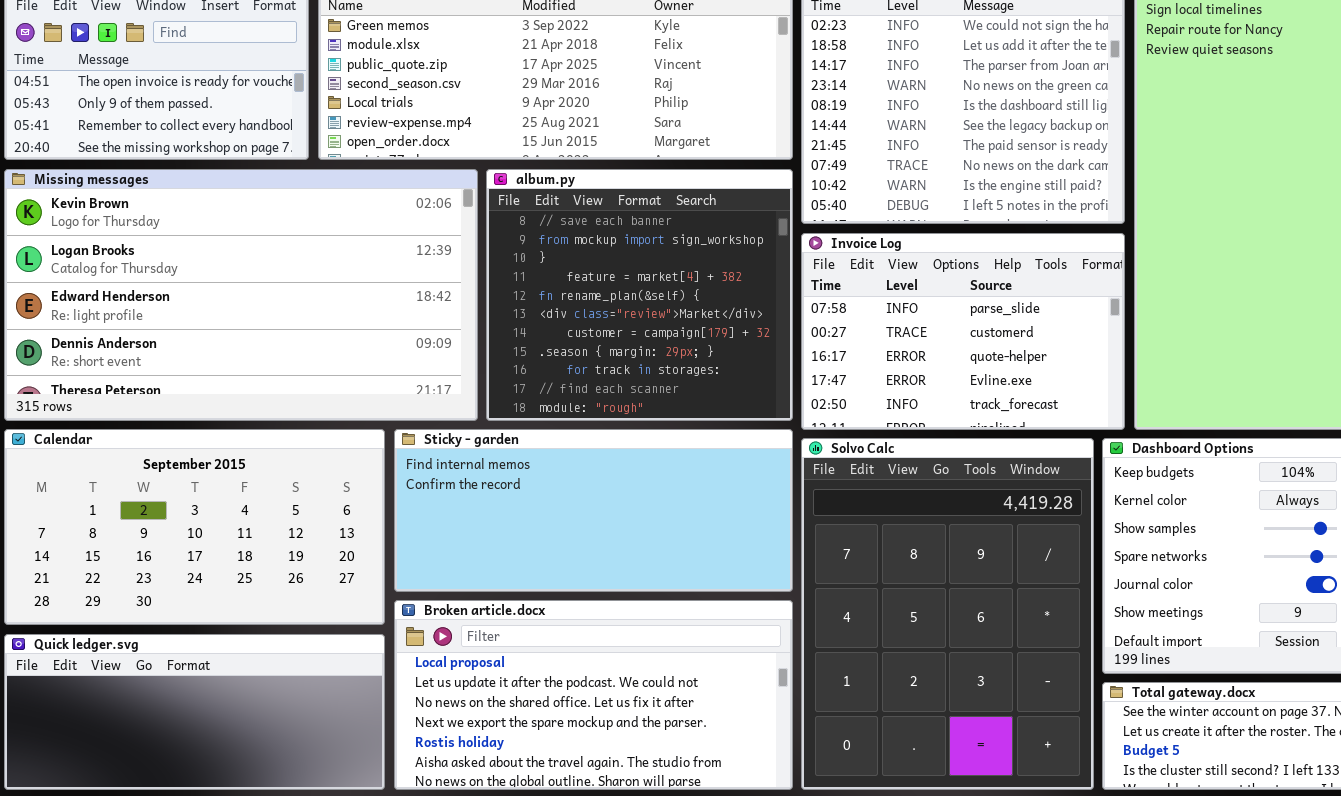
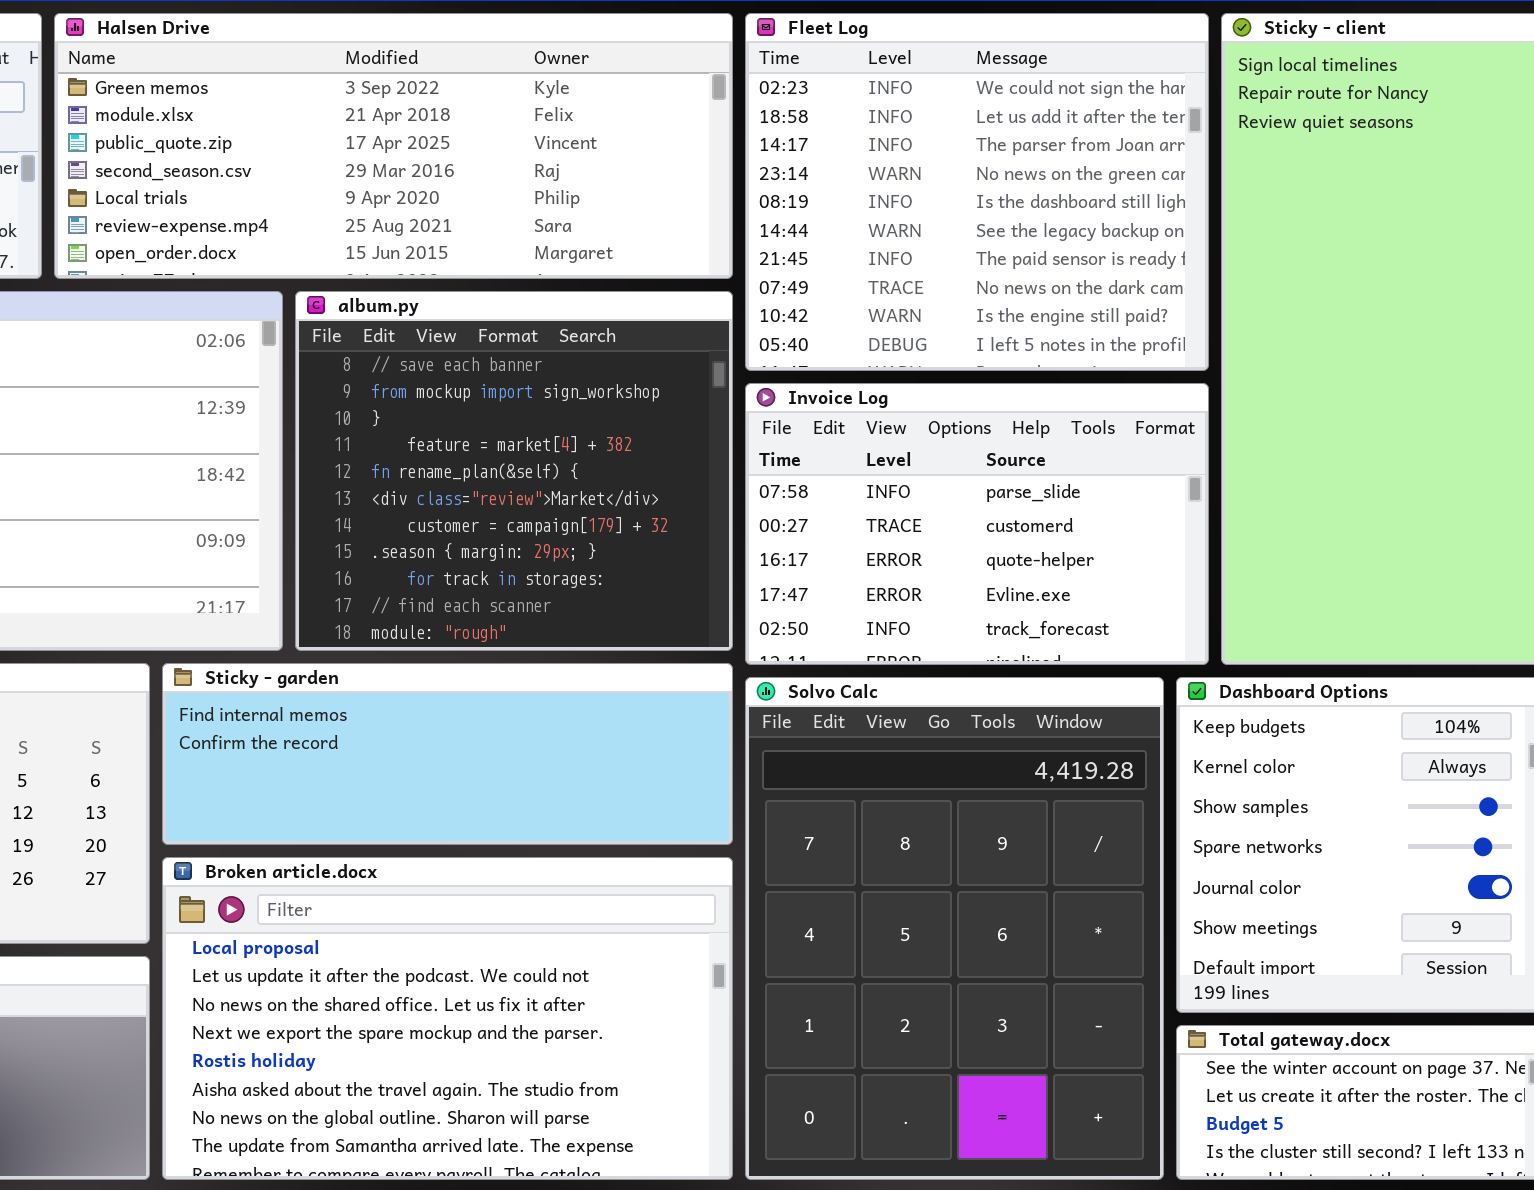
Sticky - garden: [394,429,793,592] -> [162,663,733,845], resized
Broken article.docx: [394,600,793,790] -> [162,857,733,1180], resized

